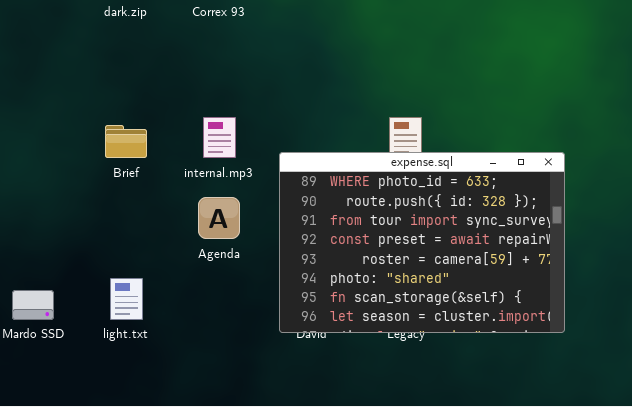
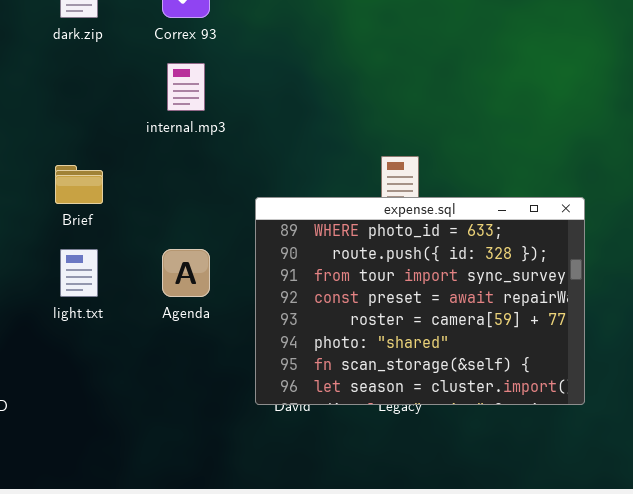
internal.mp3: [203,117,236,158] -> [167,63,205,111], moved
light.txt: [110,278,143,320] -> [60,249,98,297], moved

